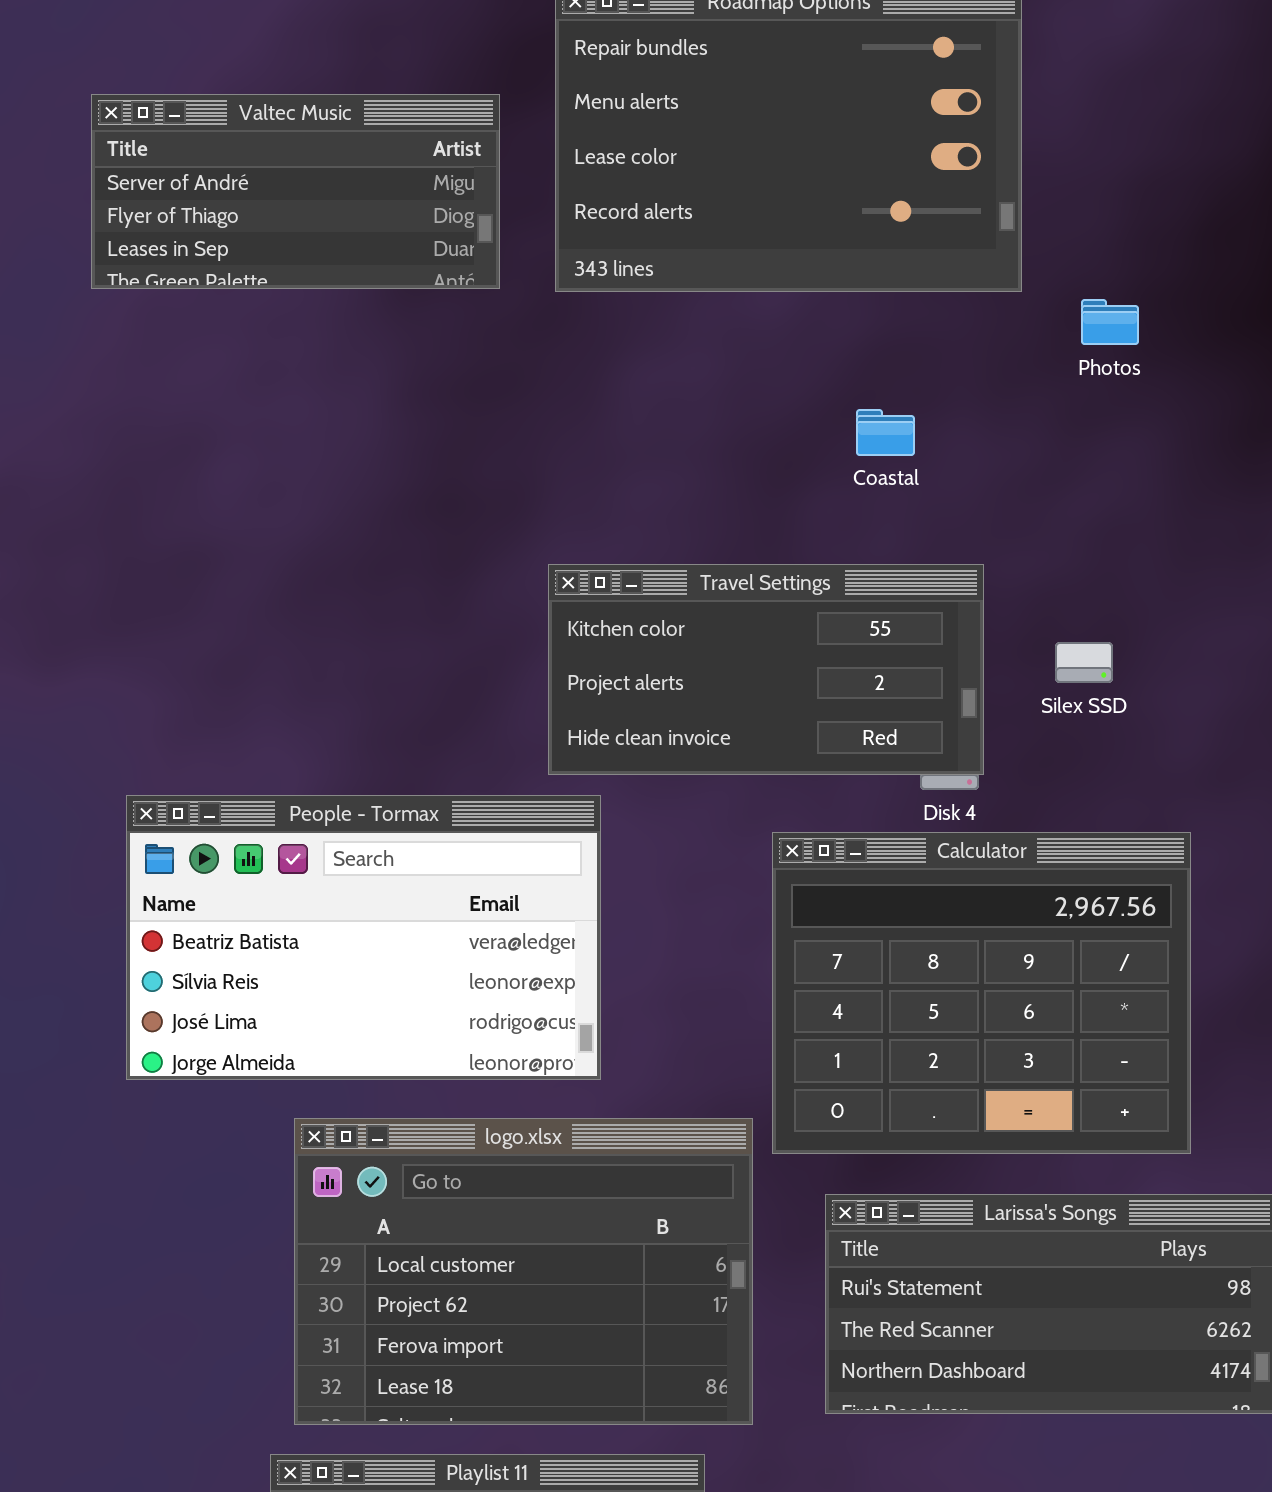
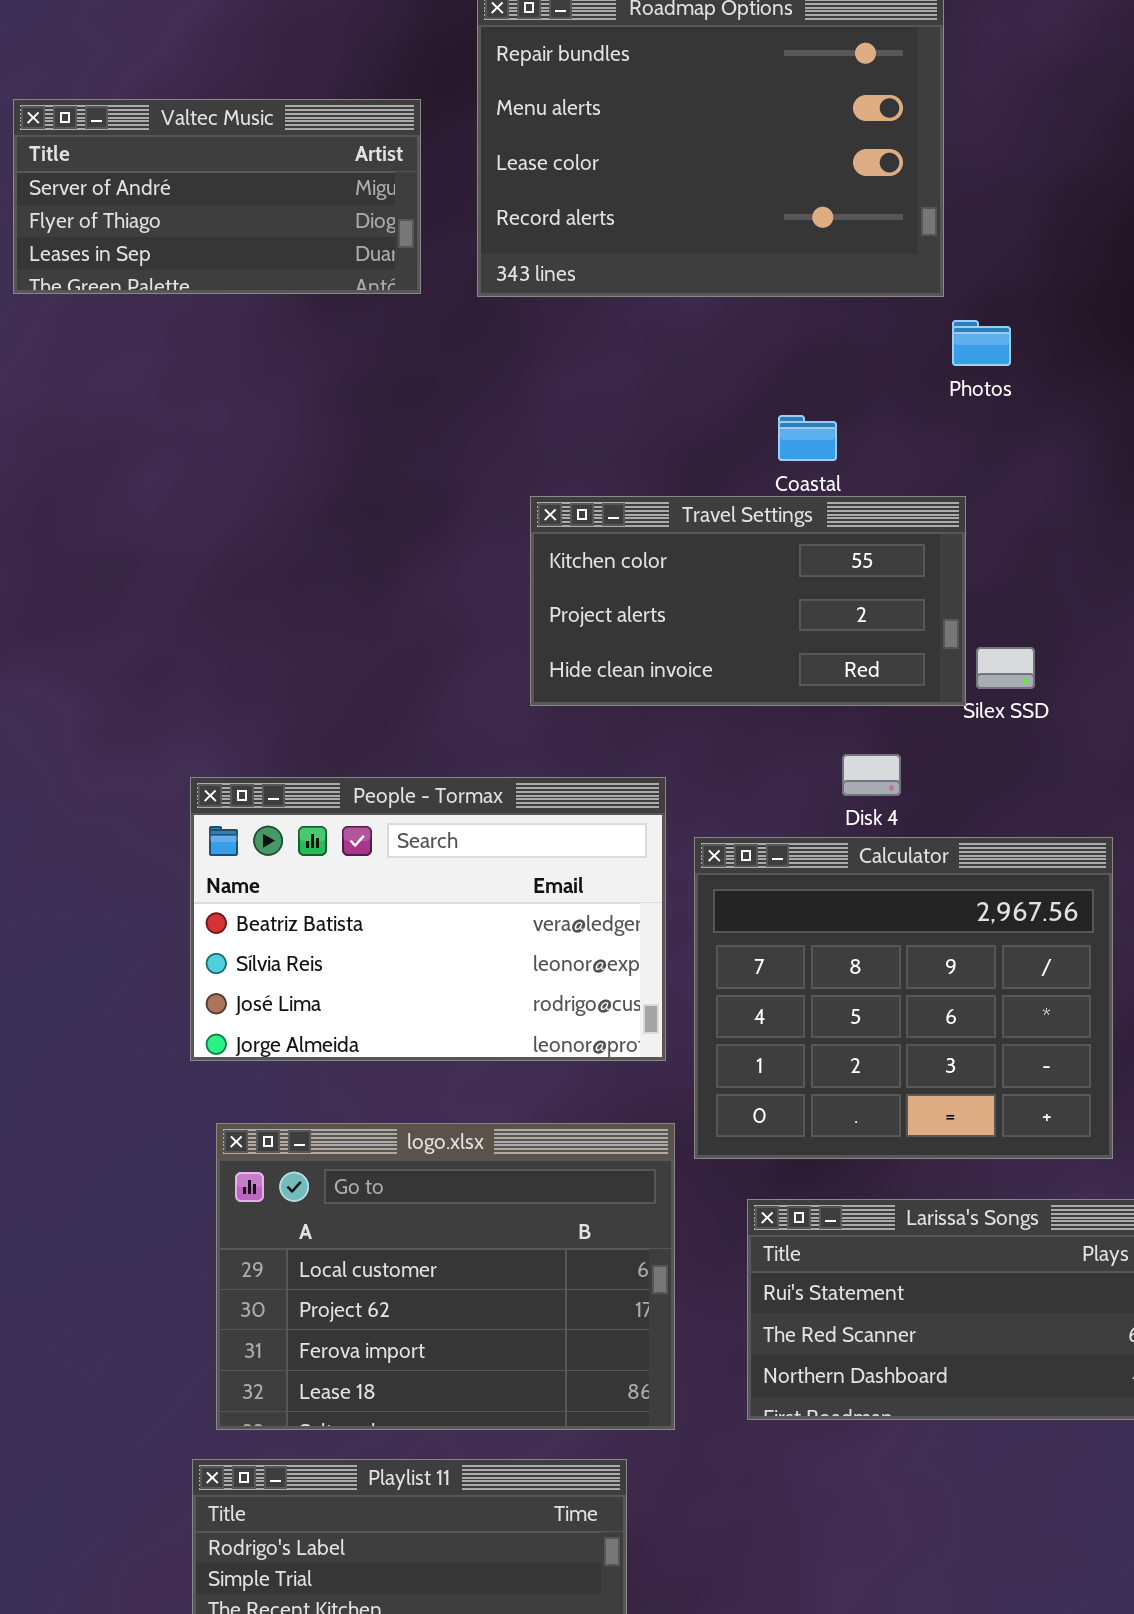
Photos: [1081,299,1139,345] -> [952,320,1011,366], moved
Travel Settings: [548,564,984,775] -> [530,496,966,706], moved
People - Tormax: [126,795,601,1080] -> [190,777,666,1061], moved

